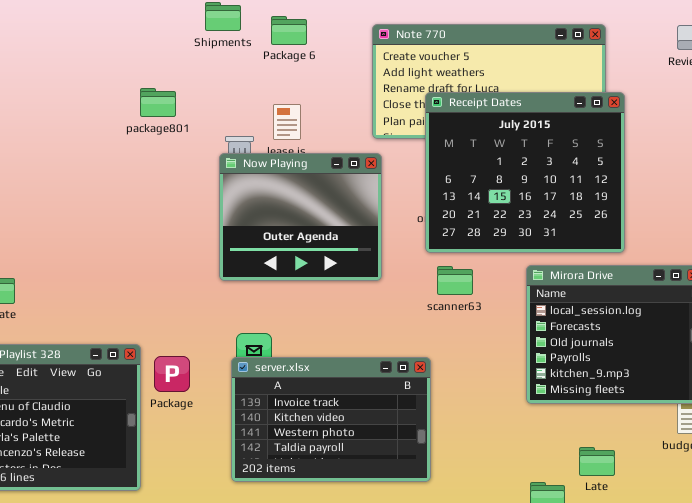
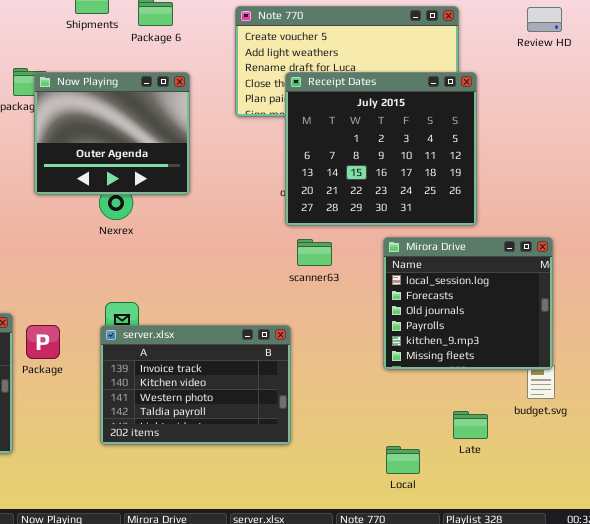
Now Playing: [219,153,382,281] -> [34,72,190,195], moved
Late: [579,447,615,476] -> [453,411,488,439], moved

